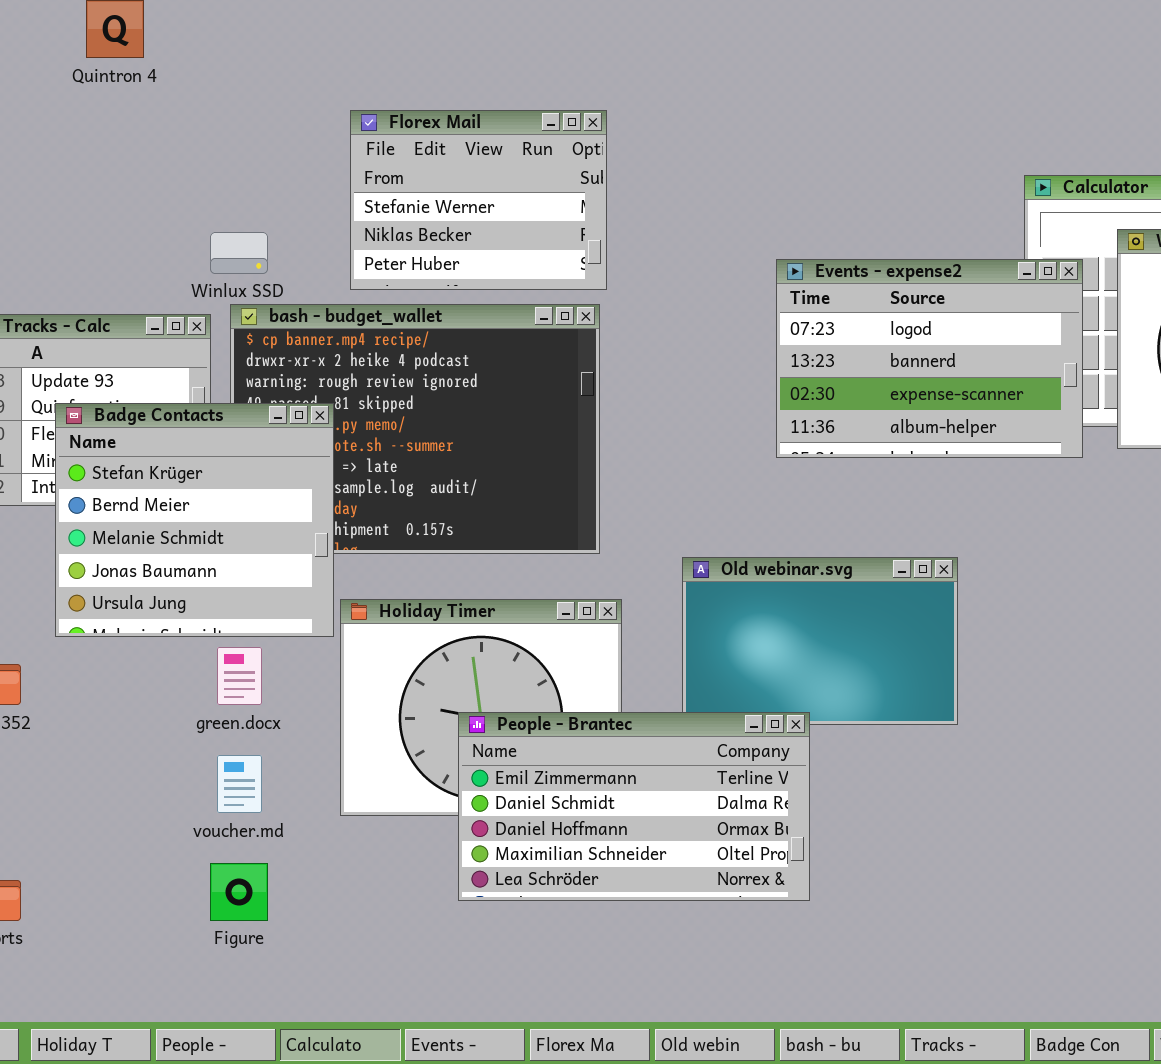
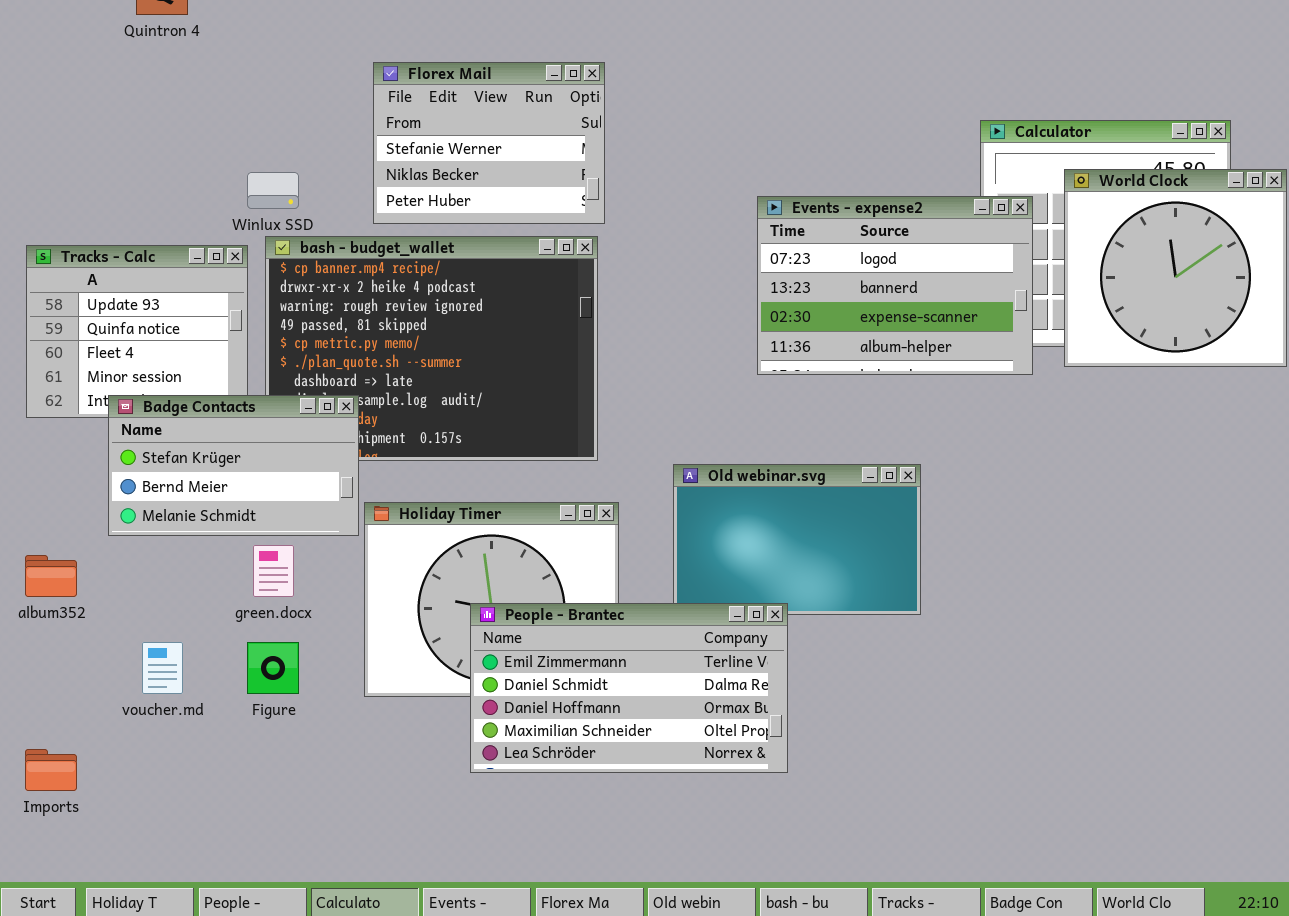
Badge Contacts: [55,403,334,637] -> [108,395,359,536], resized
voucher.md: [217,755,262,813] -> [142,642,183,694], moved
Figure: [210,863,268,921] -> [247,642,299,694], moved

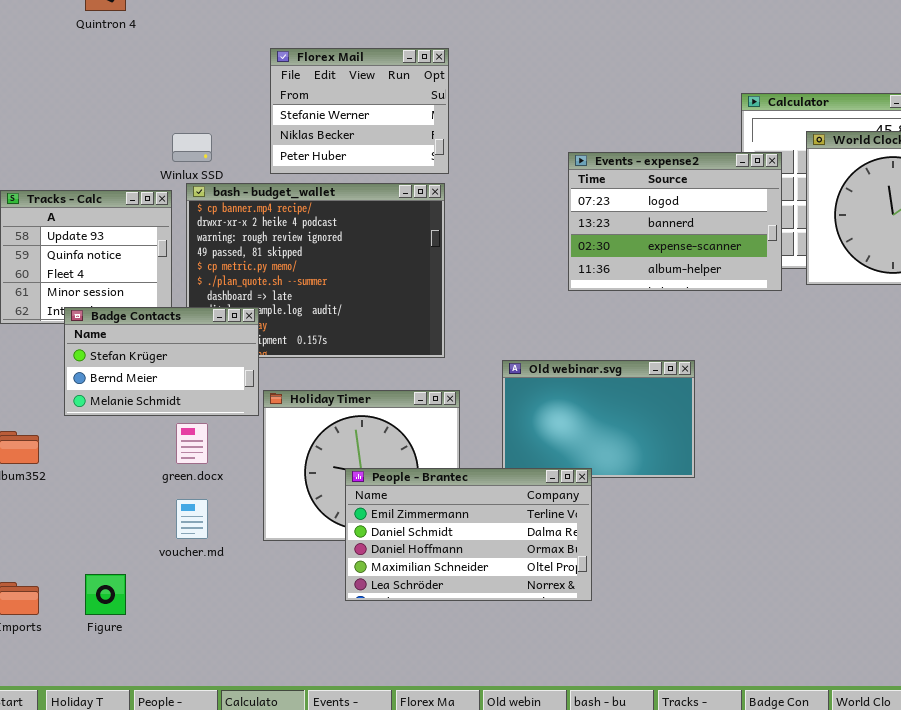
voucher.md: [142,642,183,694] -> [176,499,208,539], moved
Figure: [247,642,299,694] -> [85,574,126,615], moved

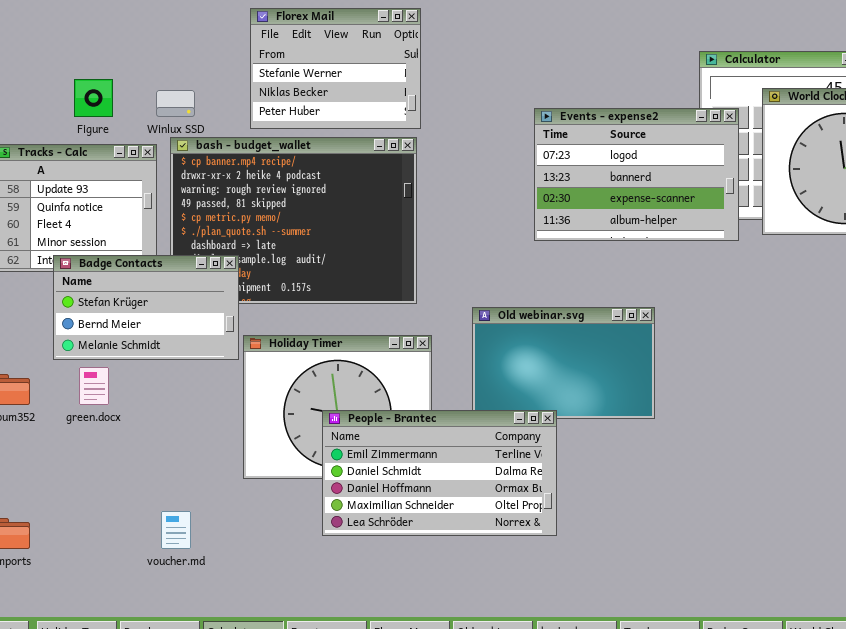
green.docx: [176,423,208,464] -> [79,367,109,405], moved
voucher.md: [176,499,208,539] -> [161,511,191,549], moved
Figure: [85,574,126,615] -> [74,79,113,117], moved

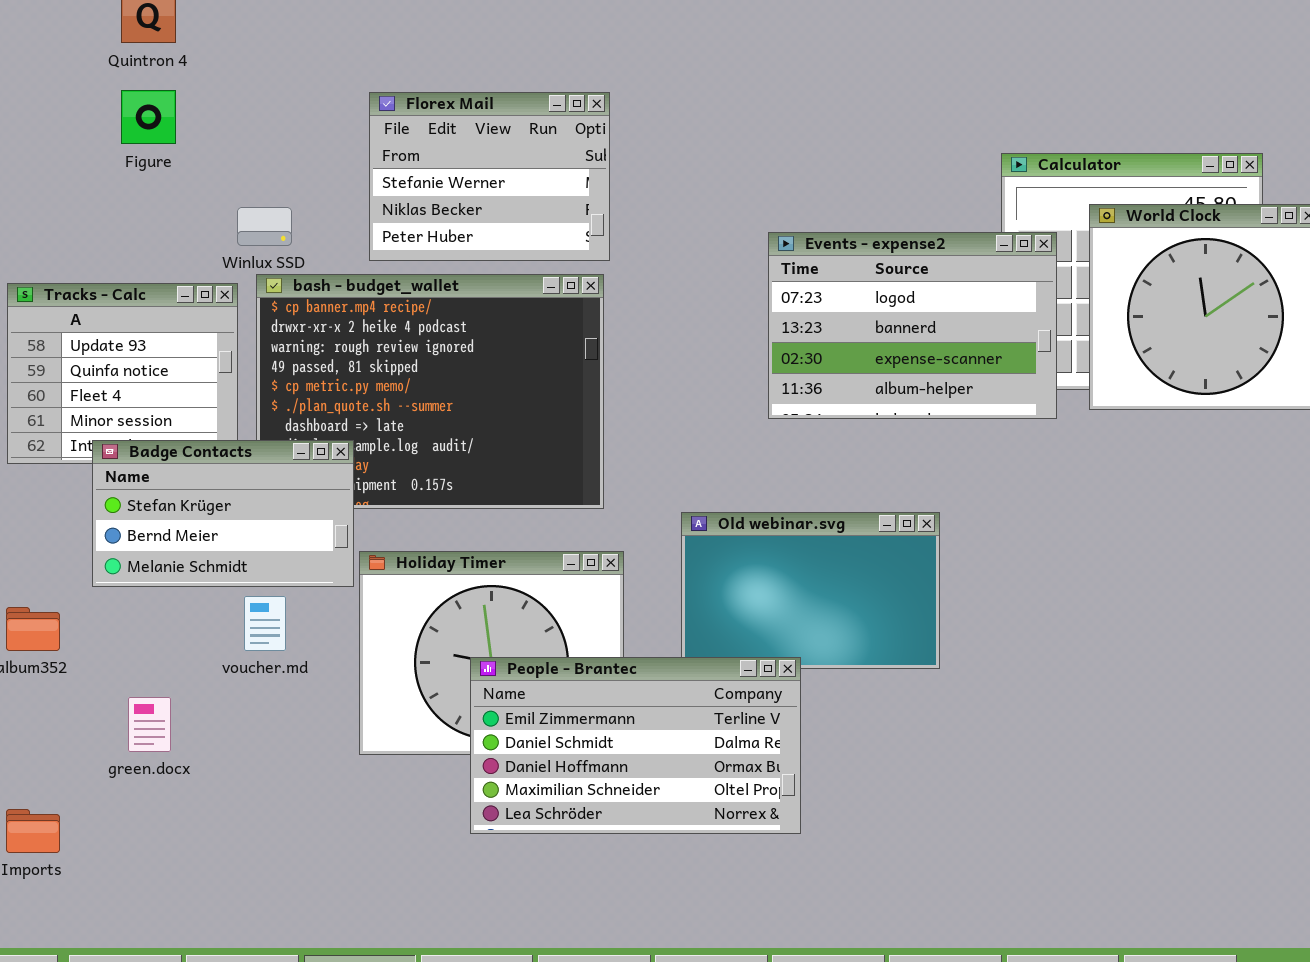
Figure: [74,79,113,117] -> [121,90,176,144], moved
green.docx: [79,367,109,405] -> [128,697,171,752], moved
voucher.md: [161,511,191,549] -> [244,596,286,651], moved

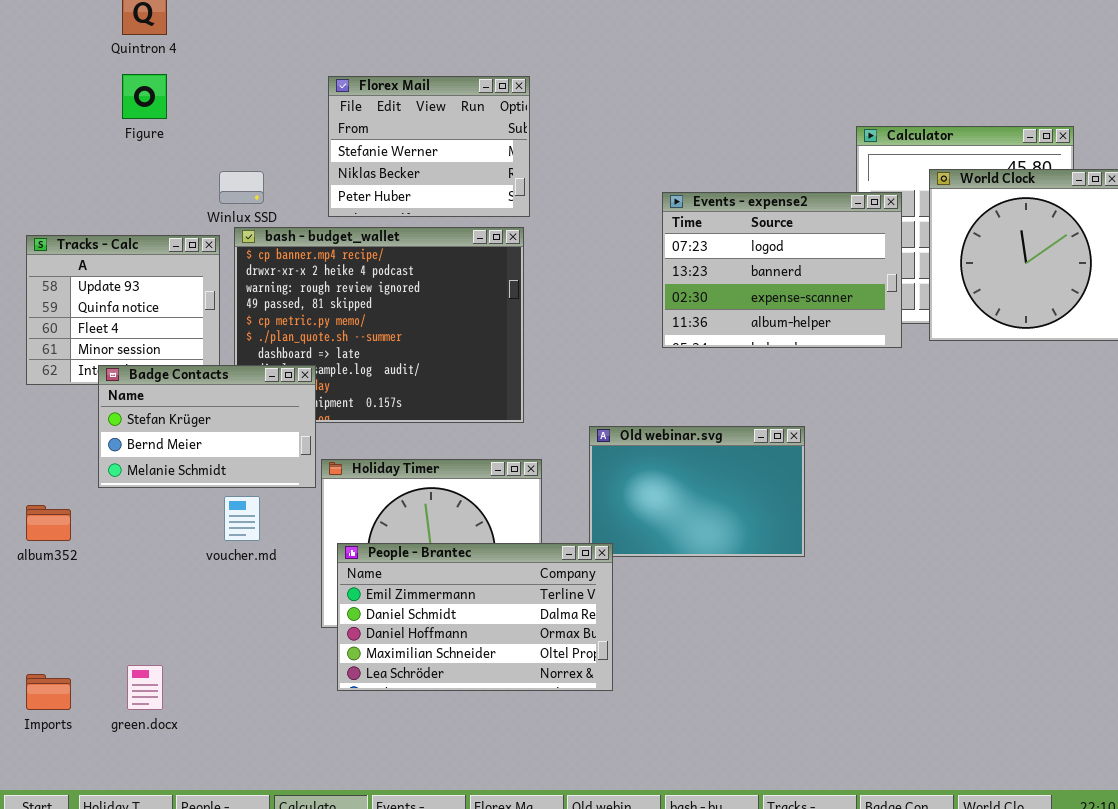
People - Brantec: [470,657,801,834] -> [337,543,613,691], moved
green.docx: [128,697,171,752] -> [127,665,163,710], moved

